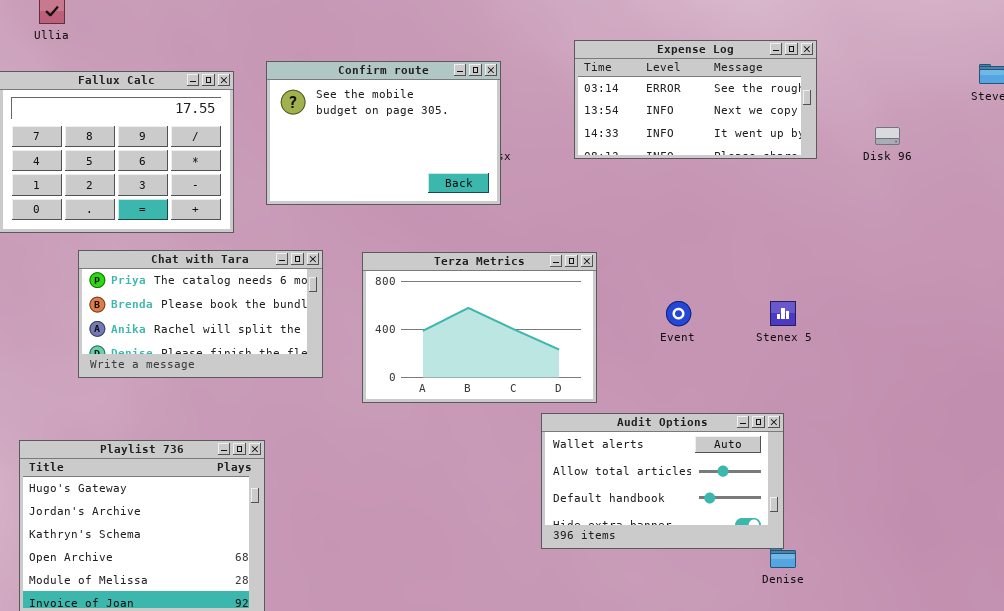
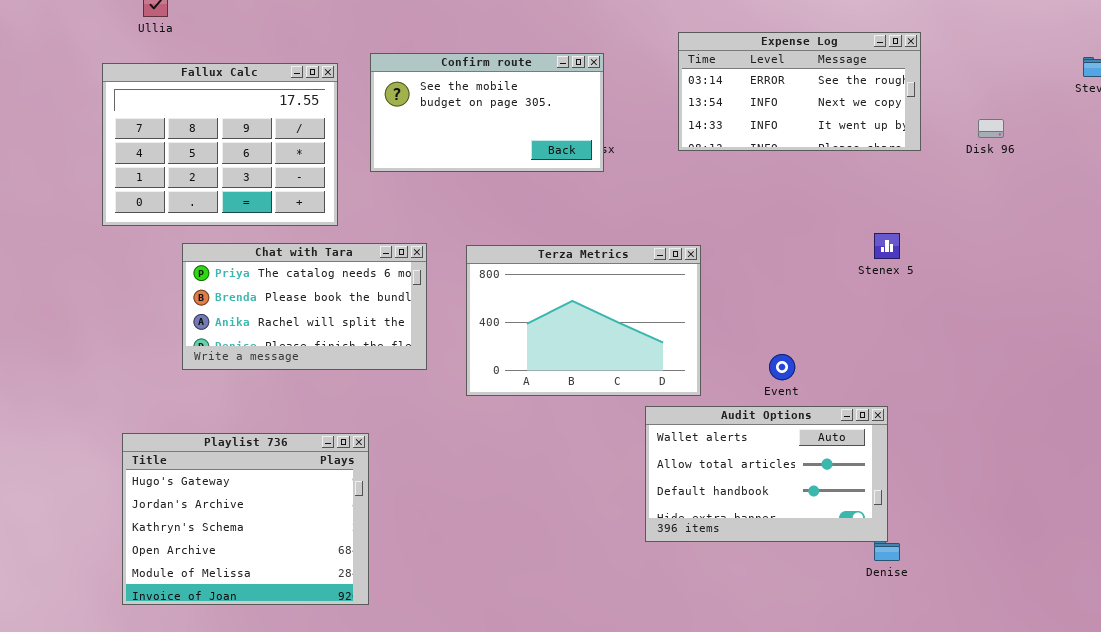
Confirm route: [266,61,501,205] -> [370,53,604,172], resized
Event: [666,301,691,326] -> [769,354,795,380], moved
Stenex 5: [770,301,796,326] -> [874,233,900,259], moved

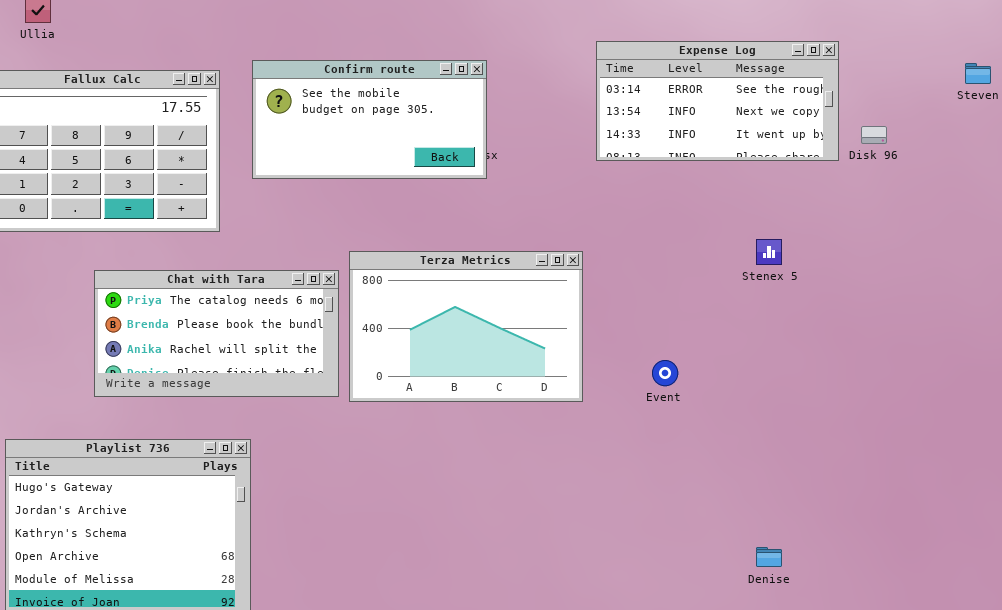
Expense Log: [678,32,921,151] -> [596,41,839,161], moved
Chat with Tara: [182,243,427,370] -> [94,270,339,397], moved
Audit Options: [645,406,888,542] -> none, closed

